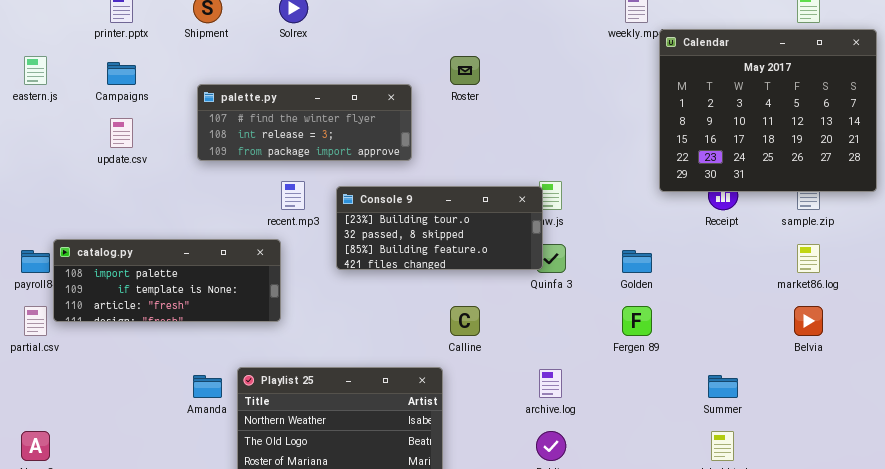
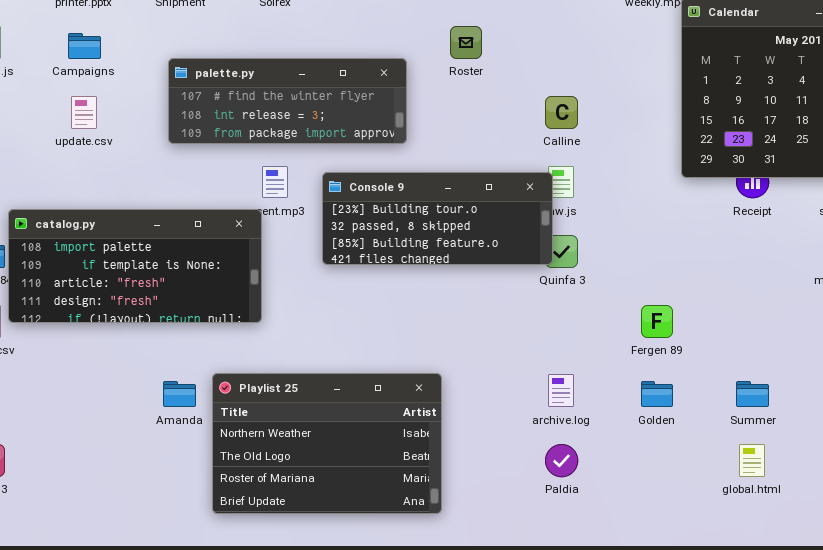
catalog.py: [53,239,281,322] -> [8,209,262,323], resized
Golden: [622,250,652,273] -> [641,381,673,407], moved
Calline: [450,306,480,336] -> [545,96,578,129], moved

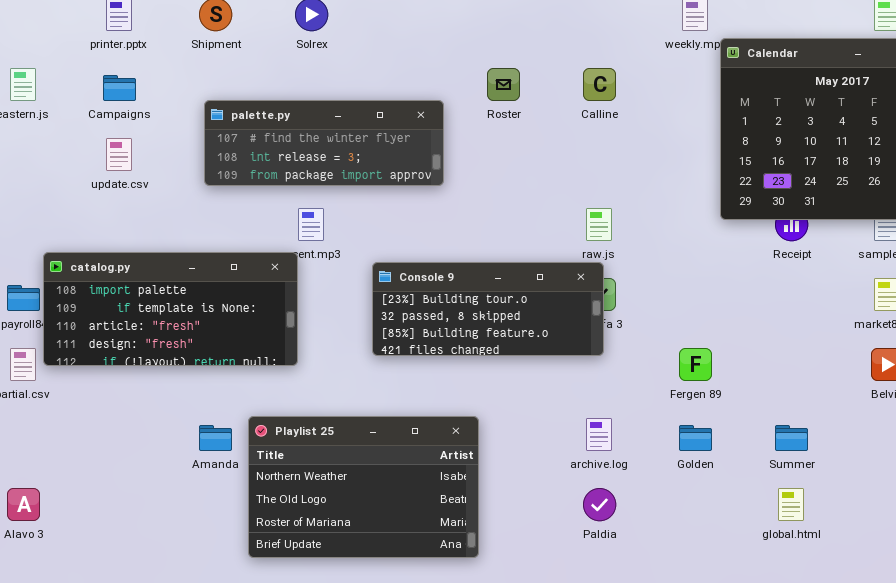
Calline: [545,96,578,129] -> [583,68,616,101], moved
Console 9: [322,172,553,265] -> [372,262,604,356], moved

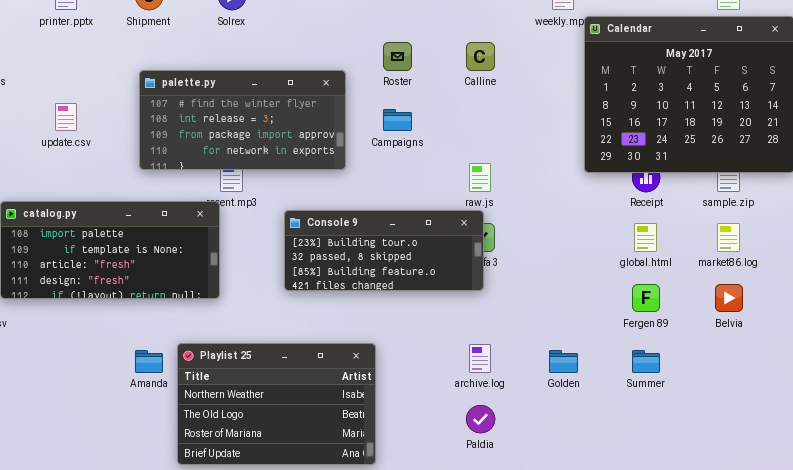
Campaigns: [103,75,136,101] -> [383,109,412,131], moved
palette.py: [204,100,444,186] -> [139,70,346,170], resized
Fergen 89: [679,348,712,381] -> [632,284,660,312], moved
global.html: [778,488,804,521] -> [634,223,657,252], moved

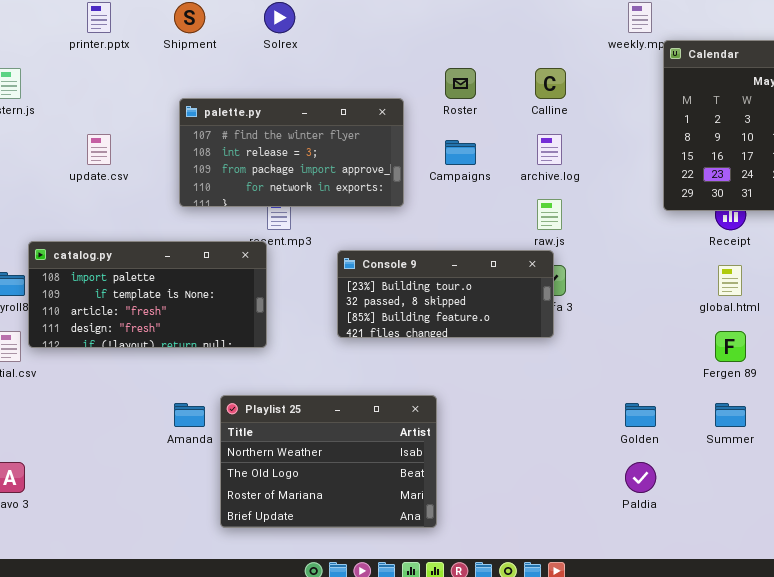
archive.log: [469,344,491,373] -> [537,134,562,165], moved
Paldia: [466,405,495,433] -> [625,462,656,493], moved

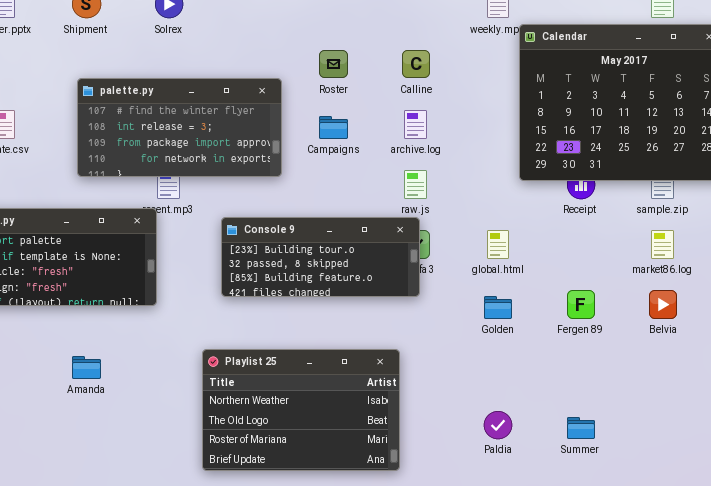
global.html: [718,265,742,296] -> [487,230,509,259], moved
Playlist 25: [220,395,437,528] -> [202,349,400,471], moved
Golden: [625,403,656,427] -> [484,296,512,319], moved
Summer: [715,403,746,427] -> [567,417,595,439], moved

